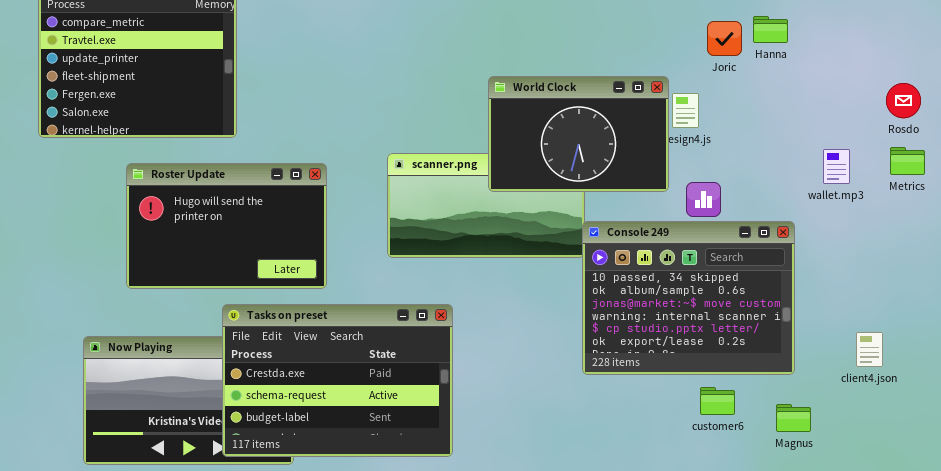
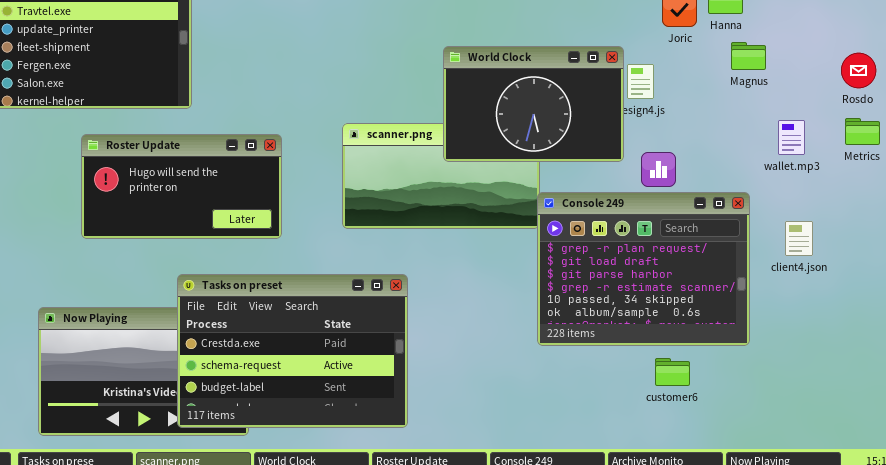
Roster Update: [126,163,327,289] -> [81,134,282,239], resized
Console 249: [582,221,795,375] -> [537,192,750,346], scrolled up 4 rows
client4.json: [856,332,883,367] -> [785,221,813,256], moved
Magnus: [776,404,811,432] -> [731,42,766,70], moved

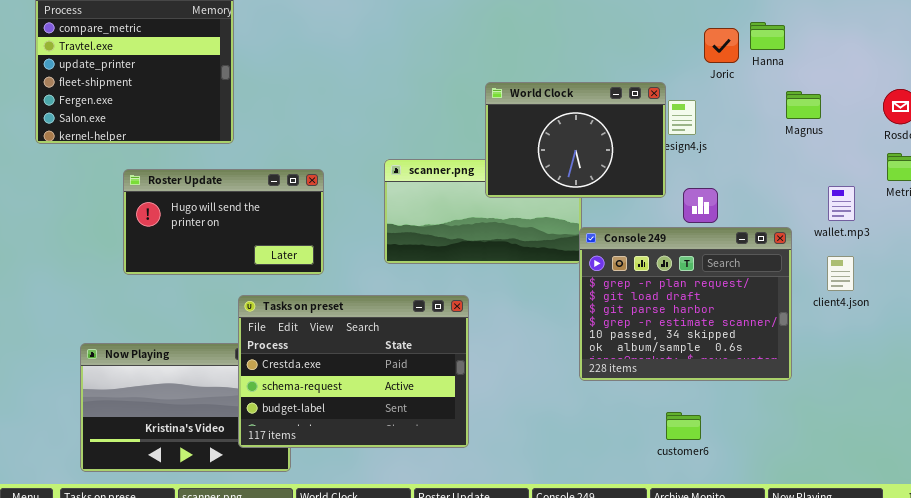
Magnus: [731,42,766,70] -> [786,91,821,119], moved
wallet.mp3: [778,120,805,155] -> [828,186,855,221], moved
Tasks on preset: [177,274,408,428] -> [238,295,469,448], moved
customer6: [655,358,690,386] -> [666,412,701,440], moved

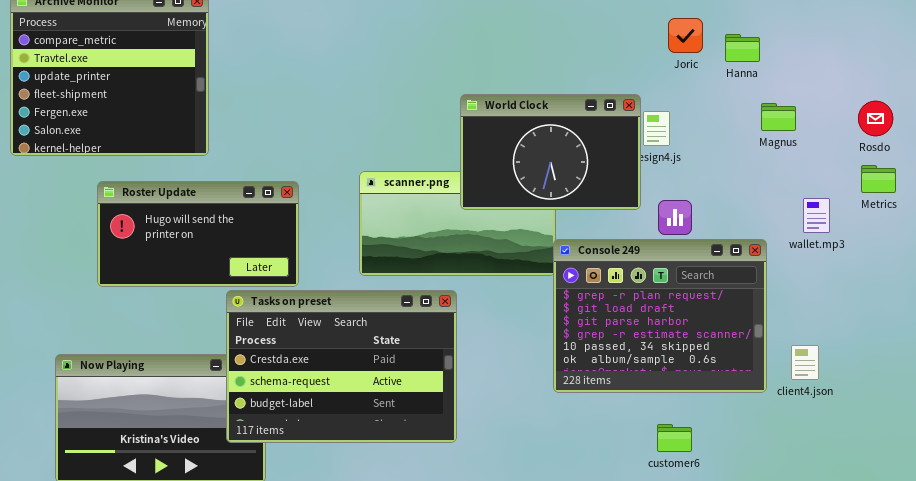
Joric: [704,28,739,63] -> [668,18,703,53], moved
client4.json: [827,256,854,291] -> [791,345,819,380], moved
Tasks on preset: [238,295,469,448] -> [226,290,457,443], moved
customer6: [666,412,701,440] -> [657,424,692,452], moved

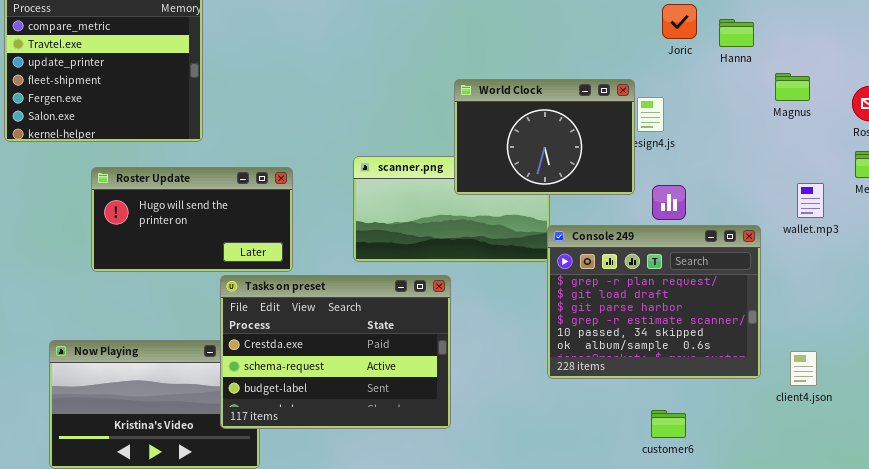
Magnus: [761,103,796,131] -> [775,73,810,101], moved
client4.json: [791,345,819,380] -> [790,351,817,386], moved

